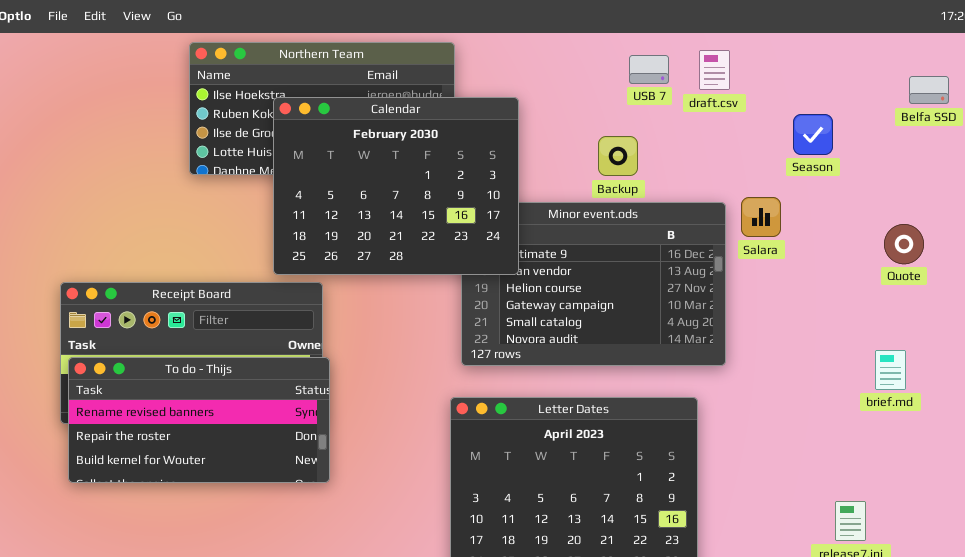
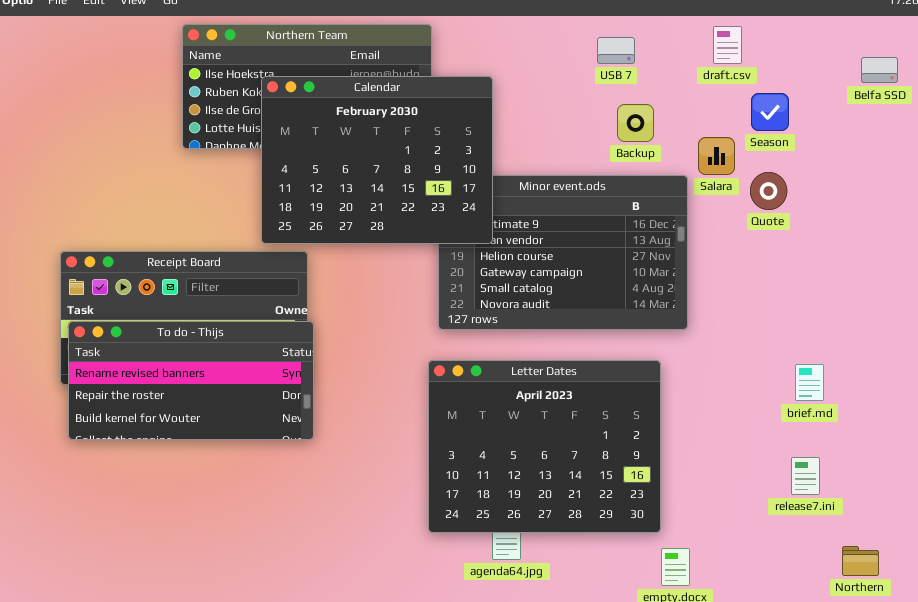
draft.csv: [699,50,730,90] -> [713,26,742,64], moved
Backup: [598,136,638,176] -> [617,104,654,142], moved
Salara: [741,197,781,237] -> [698,137,735,175], moved
Quote: [884,224,924,264] -> [750,172,787,210], moved
brief.md: [875,350,906,390] -> [795,364,824,401], moved

